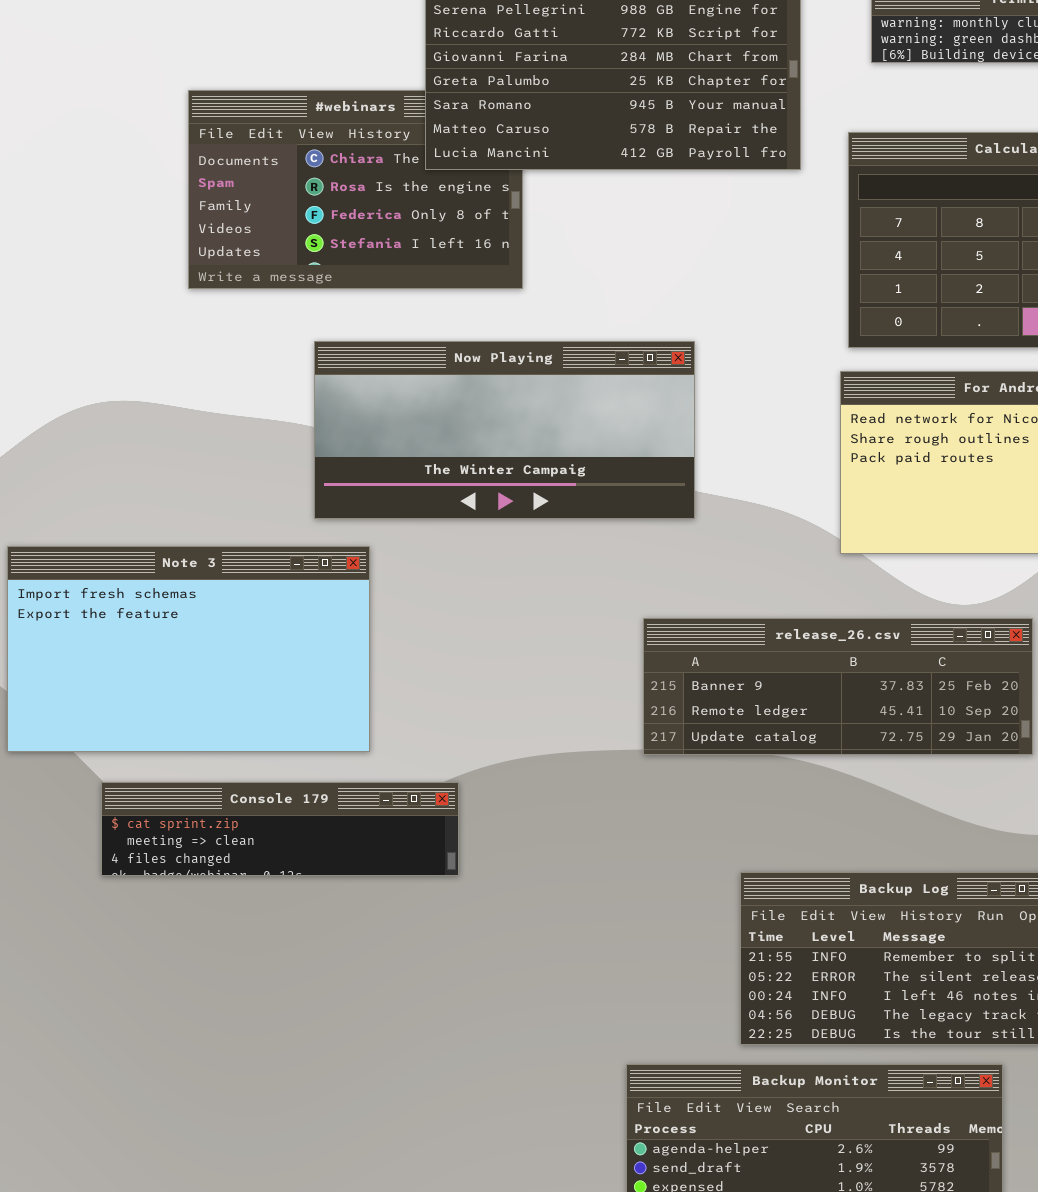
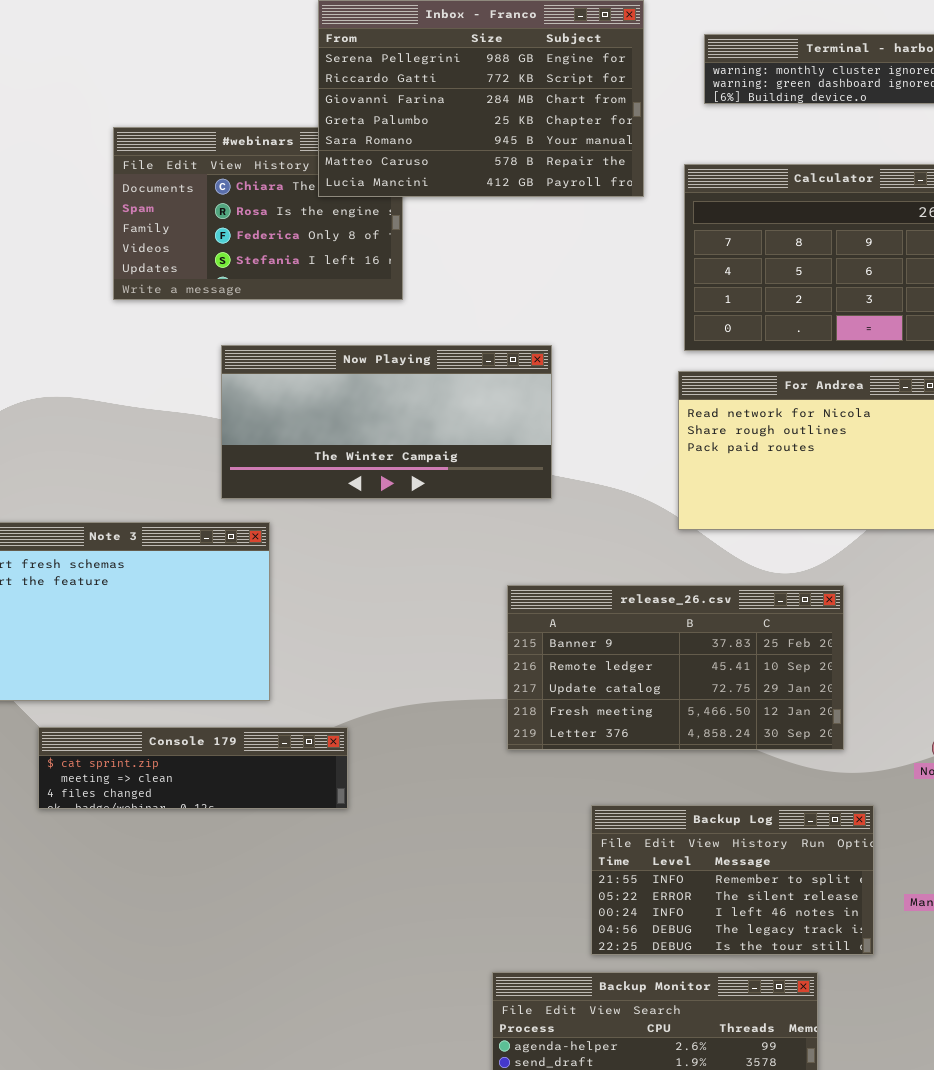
release_26.csv: [643,618,1033,755] -> [507,585,844,750], resized

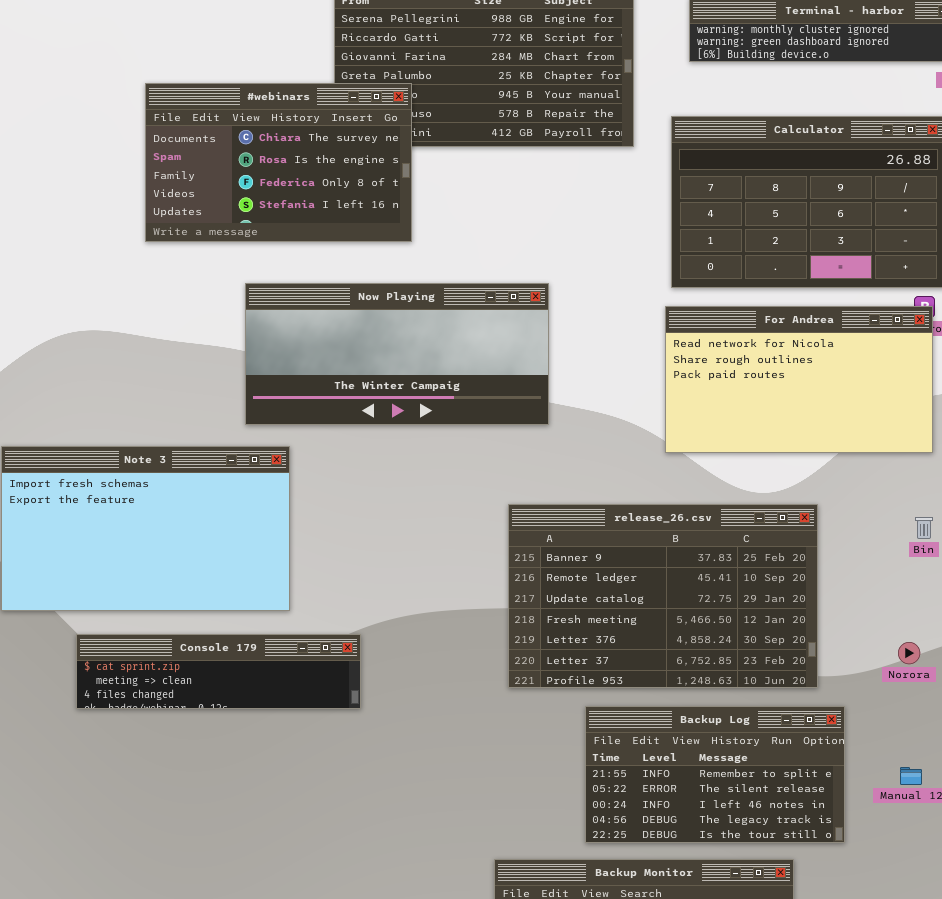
#webinars: [113,127,403,300] -> [145,83,412,242], raised
release_26.csv: [507,585,844,750] -> [508,504,818,688], resized

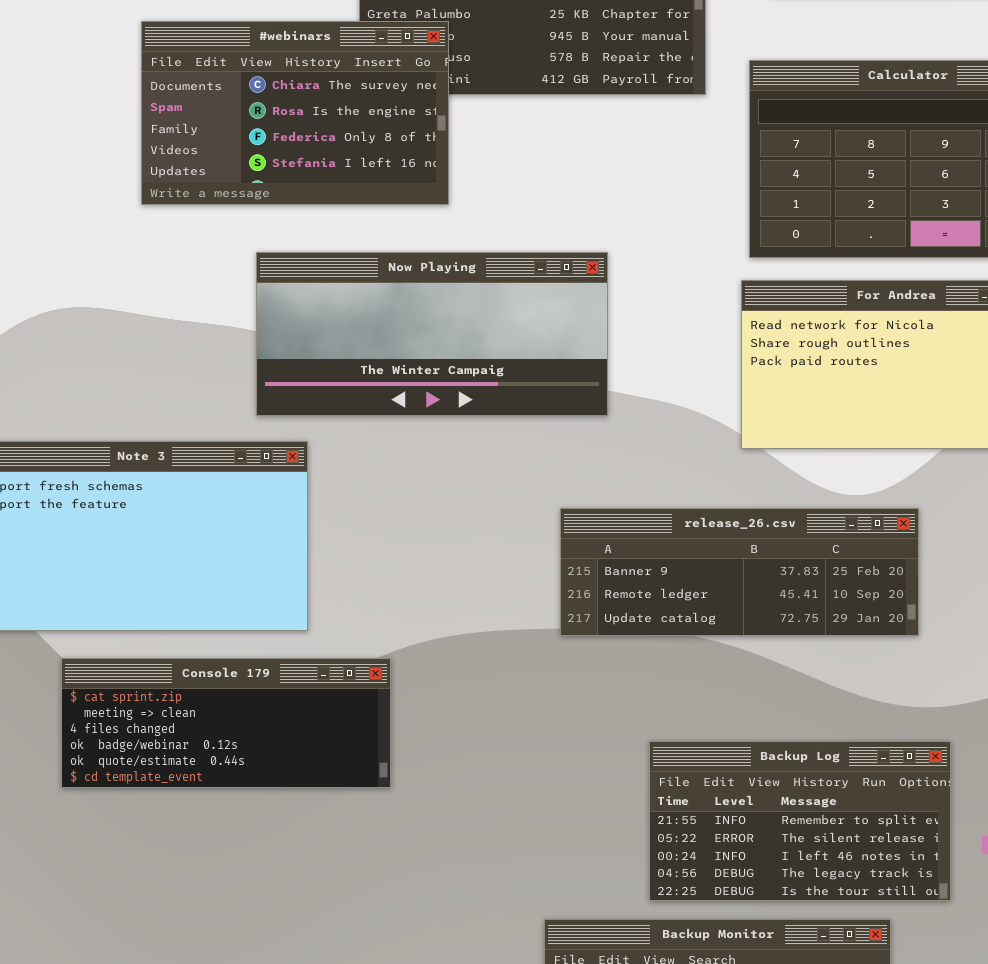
release_26.csv: [508,504,818,688] -> [560,508,919,636], resized
Console 179: [76,634,361,709] -> [61,658,391,788], resized

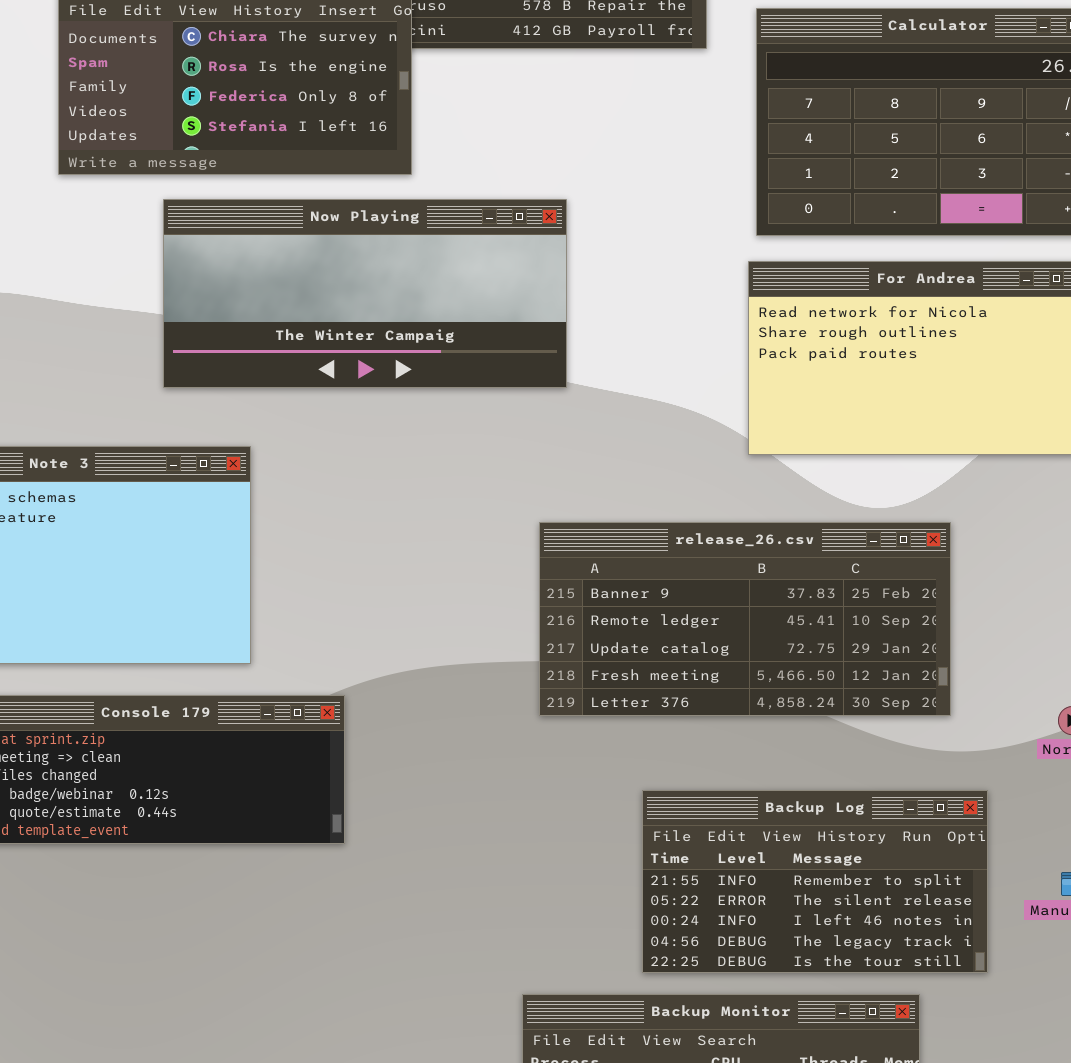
Now Playing: [256,252,608,416] -> [163,199,567,388], moved
release_26.csv: [560,508,919,636] -> [539,522,951,716], resized

